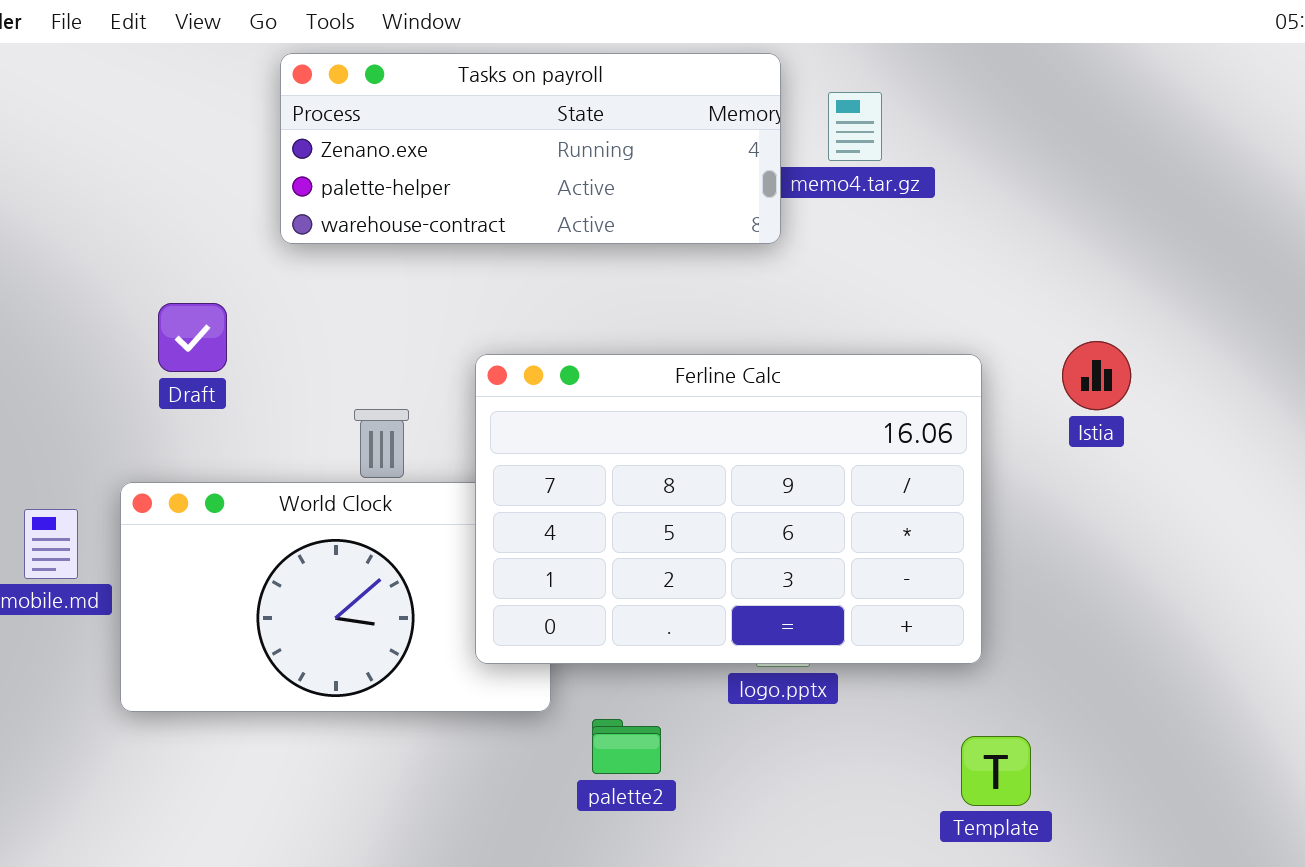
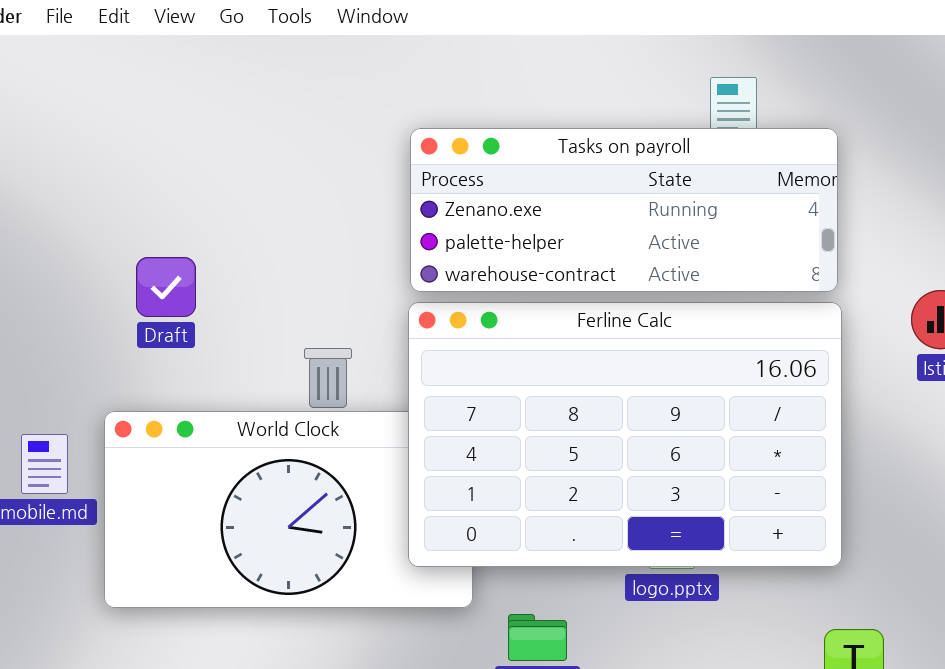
Tasks on payroll: [280,53,781,244] -> [410,128,838,292], moved

